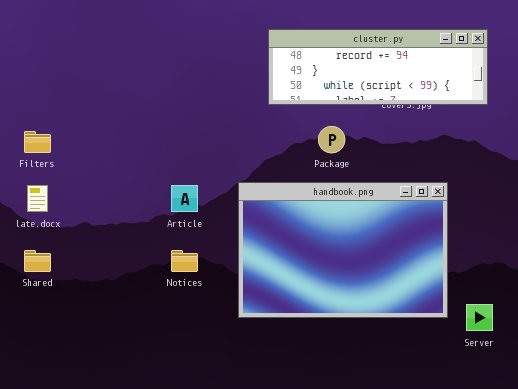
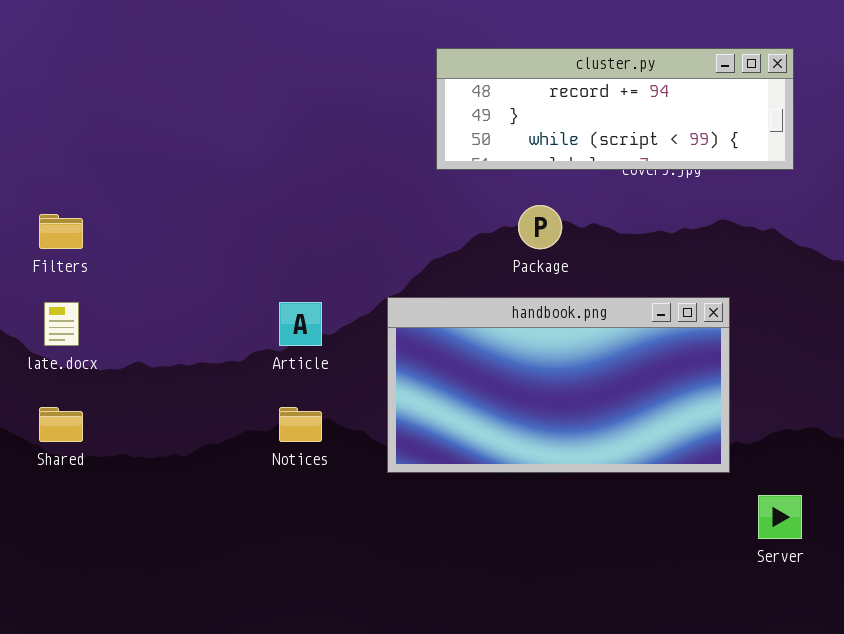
handbook.png: [238,182,448,318] -> [387,297,730,473], resized

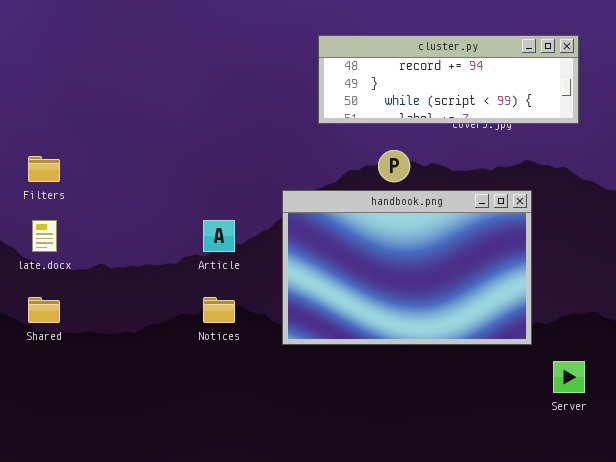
handbook.png: [387,297,730,473] -> [282,190,532,345], resized

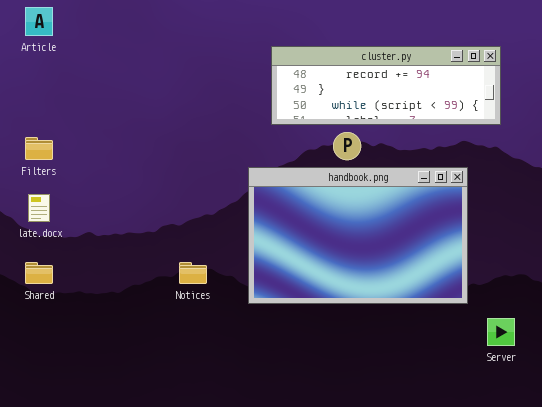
cluster.py: [318,35,579,124] -> [271,46,501,125], moved
Article: [203,220,235,252] -> [25,7,53,36], moved

